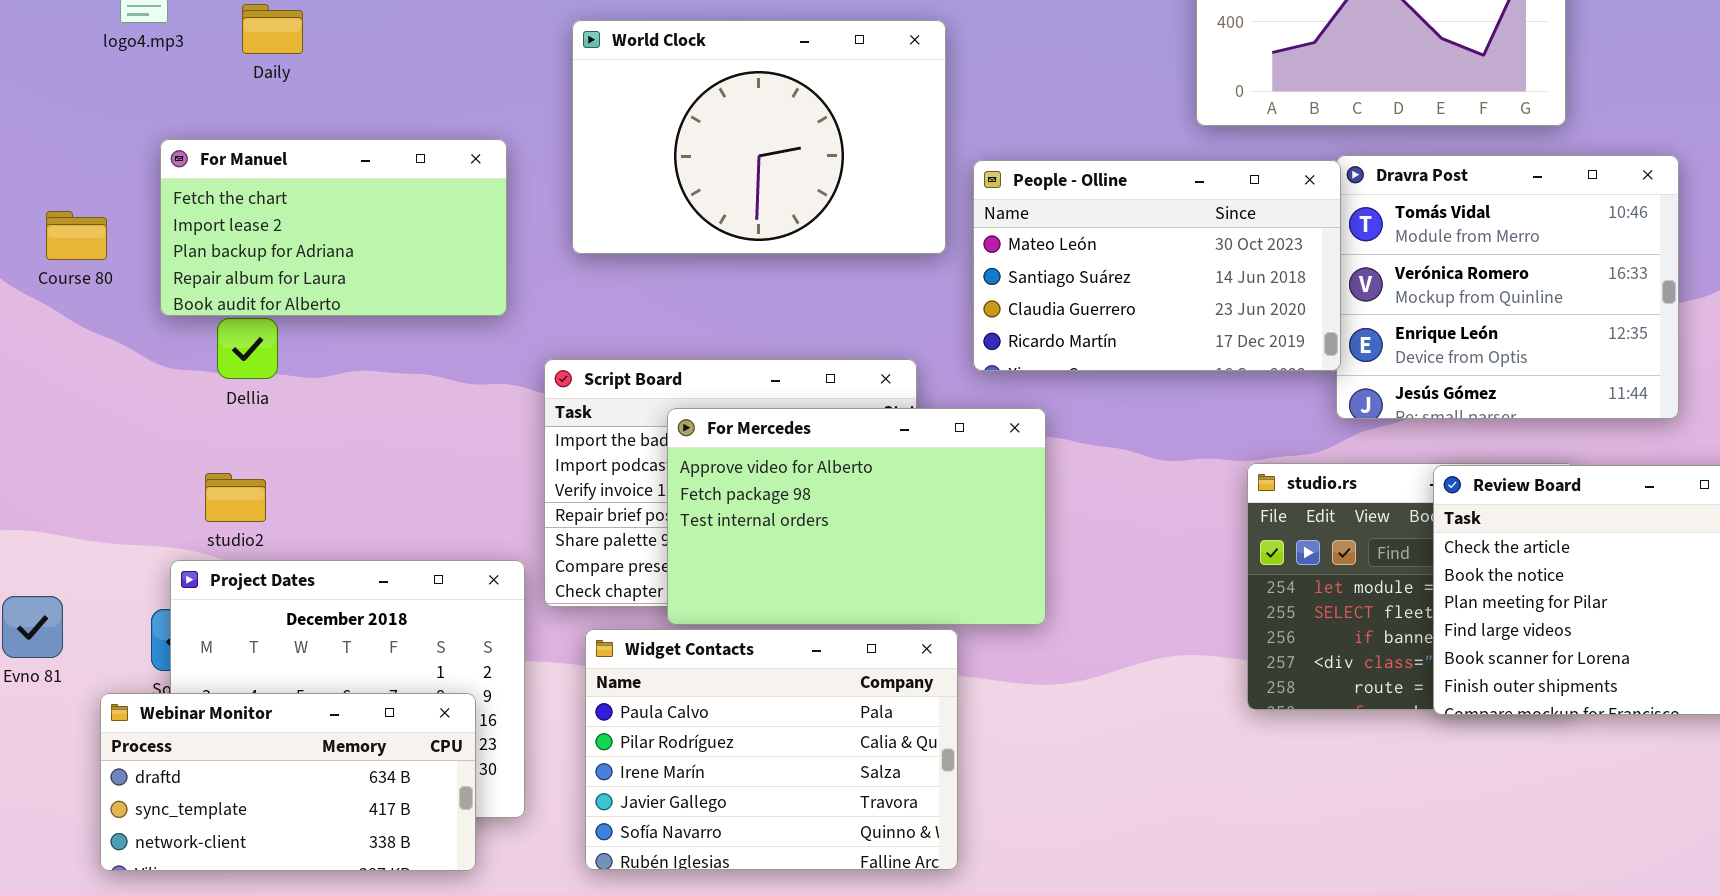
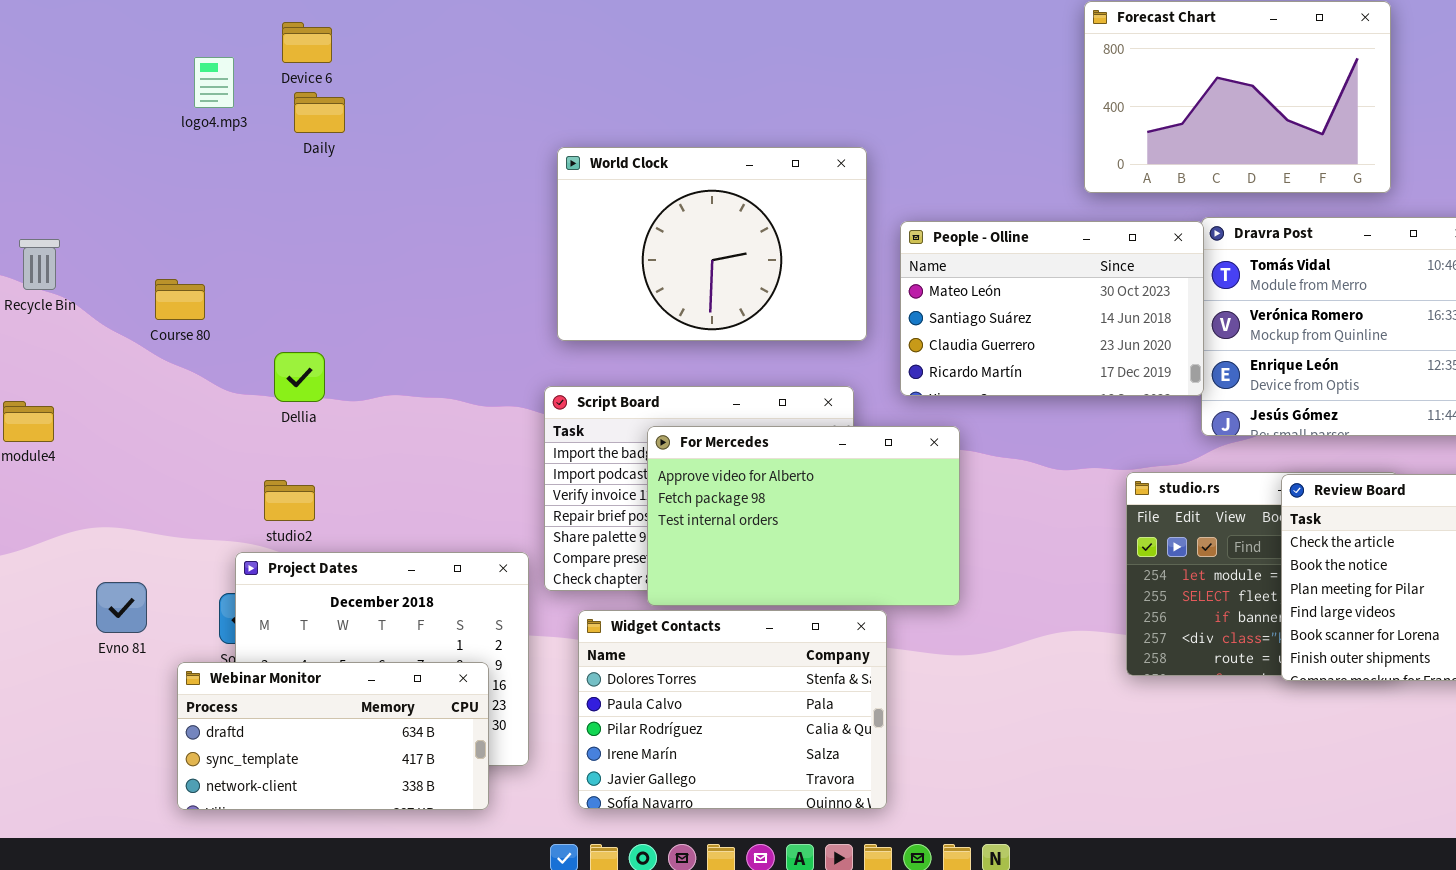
World Clock: [572,20,946,254] -> [557,147,867,341], moved
For Manuel: [160,139,507,316] -> none, closed
Course 80: [46,211,107,260] -> [155,279,205,320], moved
Widget Contacts: [585,629,958,870] -> [578,610,887,809], scrolled up 1 row

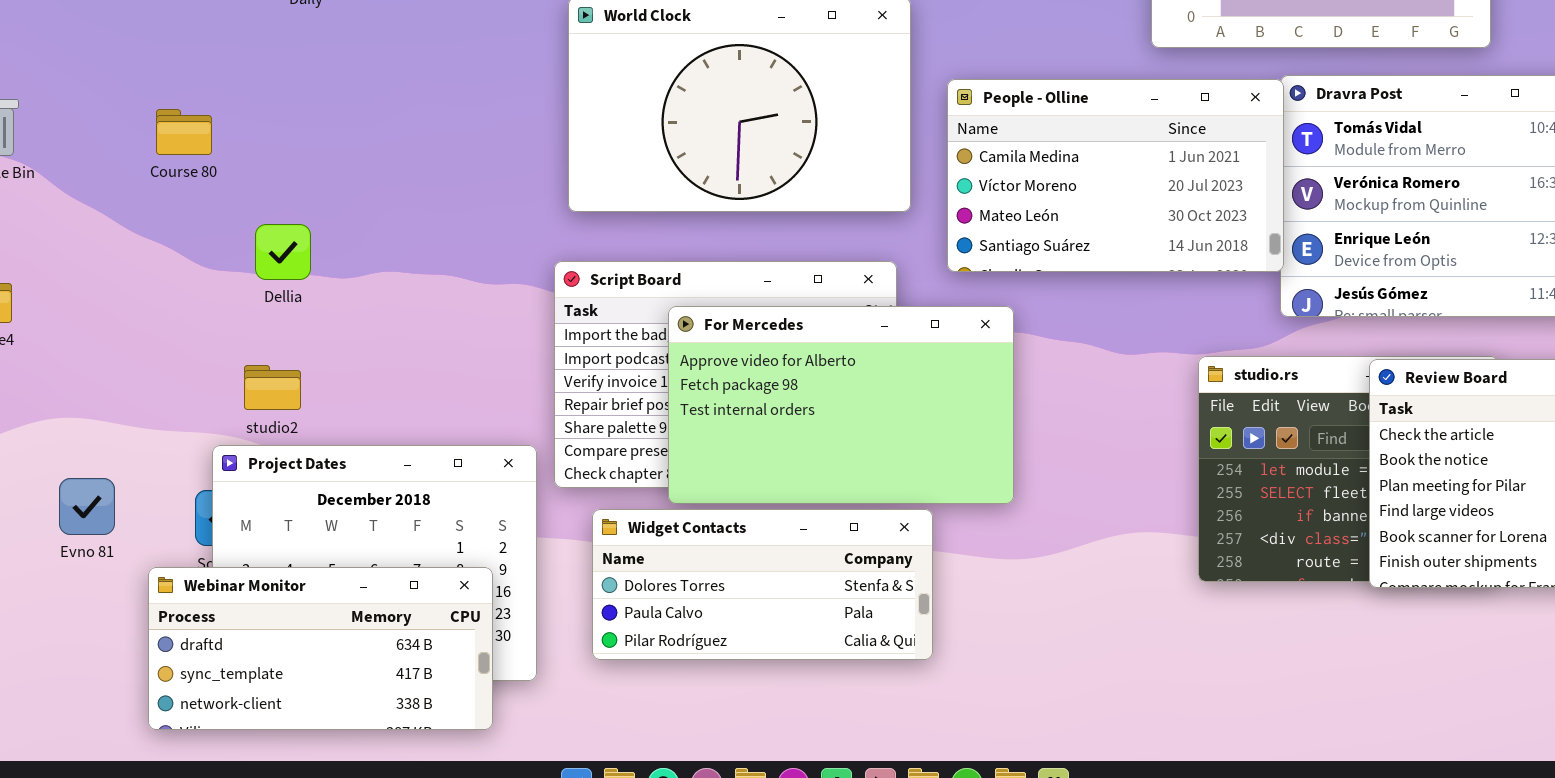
People - Olline: [900,221,1204,396] -> [947,79,1284,272], scrolled up 2 rows
Course 80: [155,279,205,320] -> [156,109,212,155], moved
Widget Contacts: [578,610,887,809] -> [592,509,933,660], resized

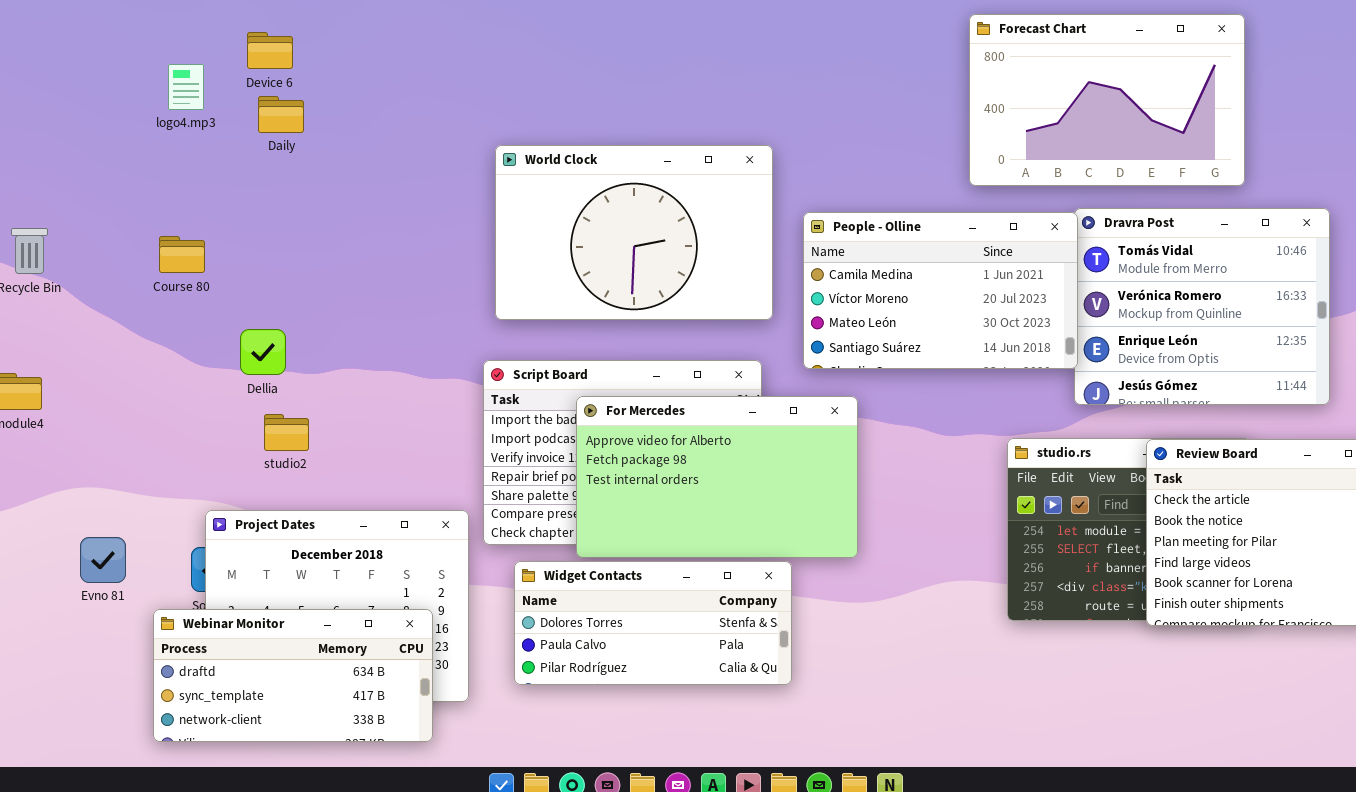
studio2: [244,365,301,410] -> [264,414,309,451], moved

